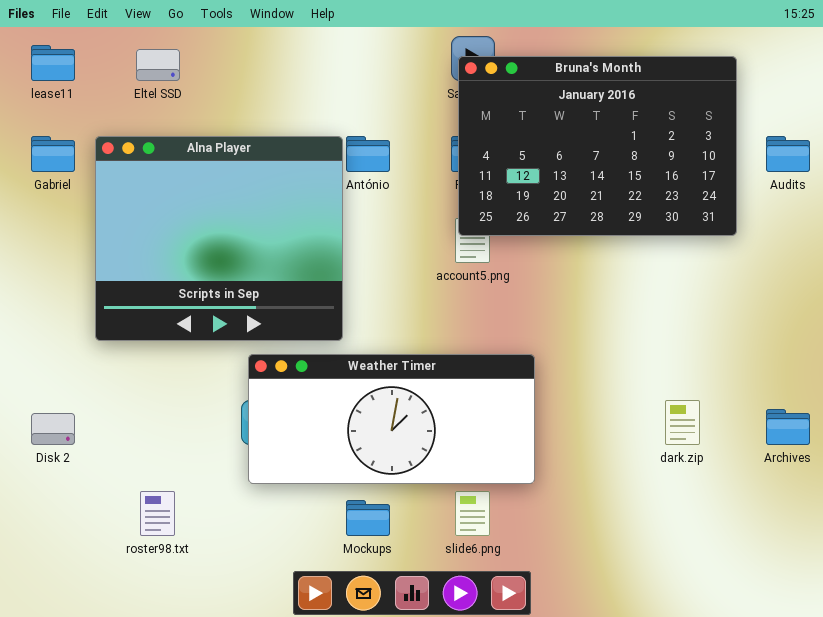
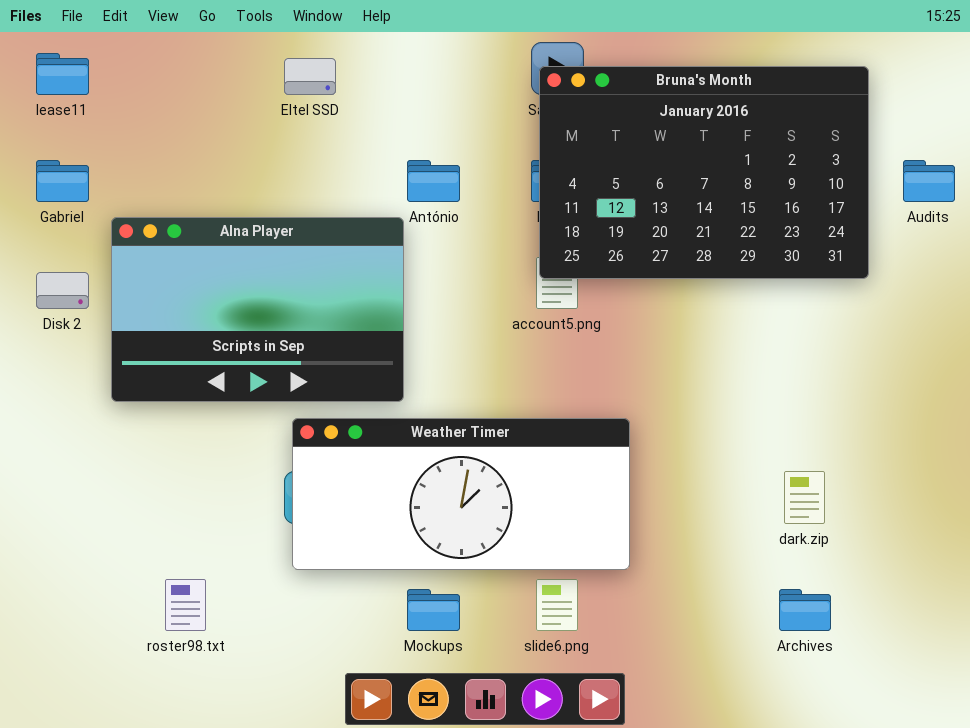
Eltel SSD: [136,49,180,81] -> [284,58,336,95], moved
Alna Player: [95,136,343,341] -> [111,217,404,402], resized
Archives: [766,409,810,445] -> [779,589,831,631], moved
Disk 2: [31,413,75,445] -> [36,272,89,309], moved

